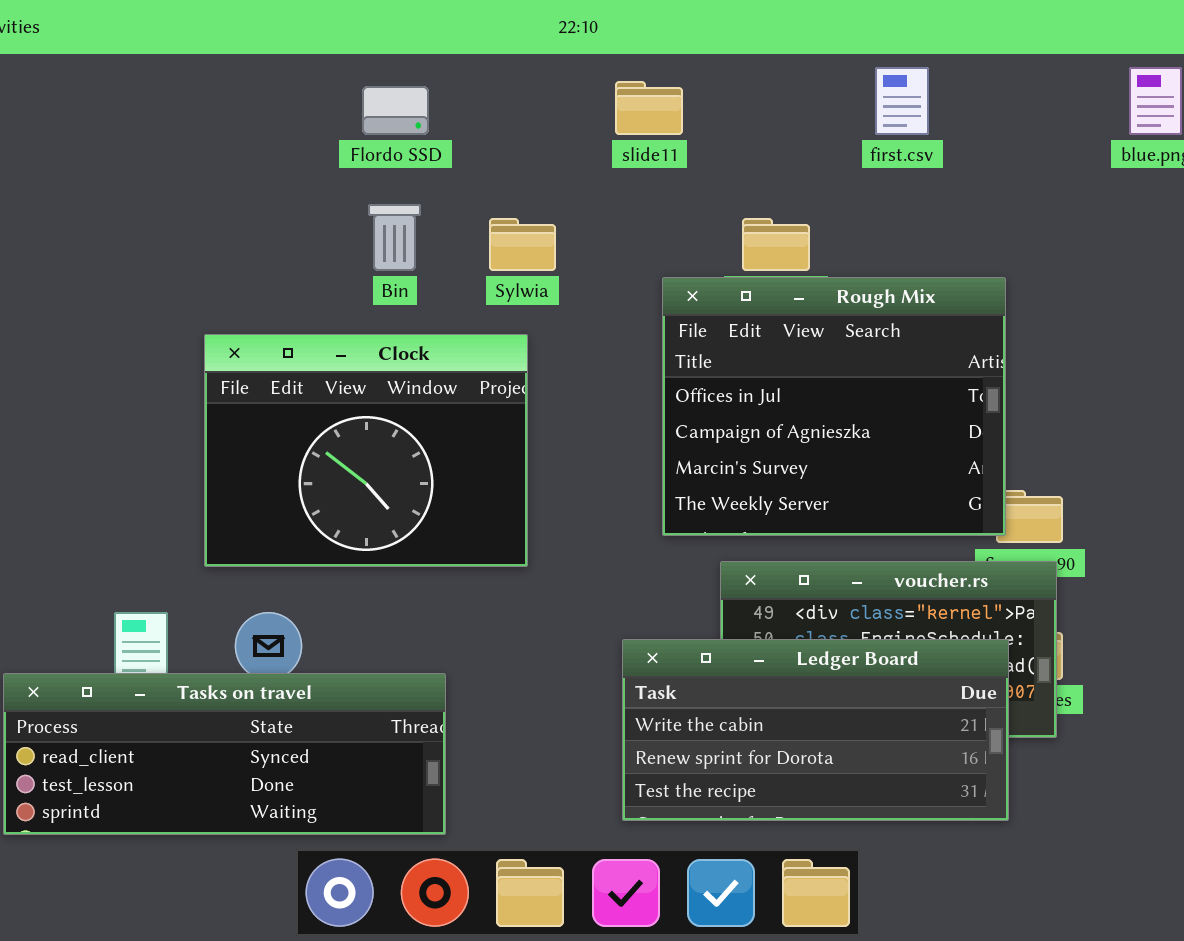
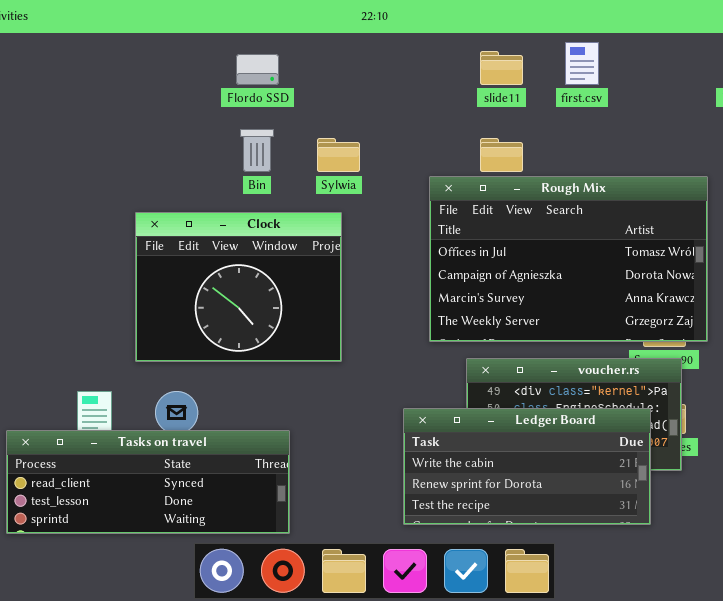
slide11: [615,81,683,135] -> [480,51,523,85], moved
Rough Mix: [662,277,1006,536] -> [429,176,708,342], resized

